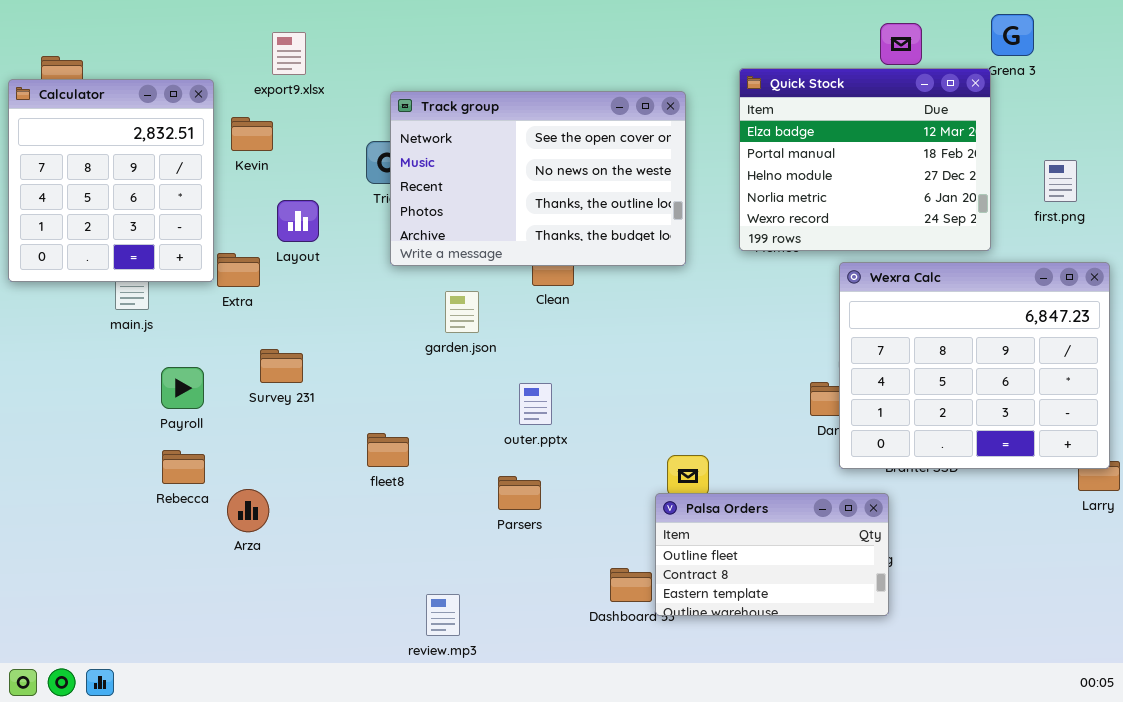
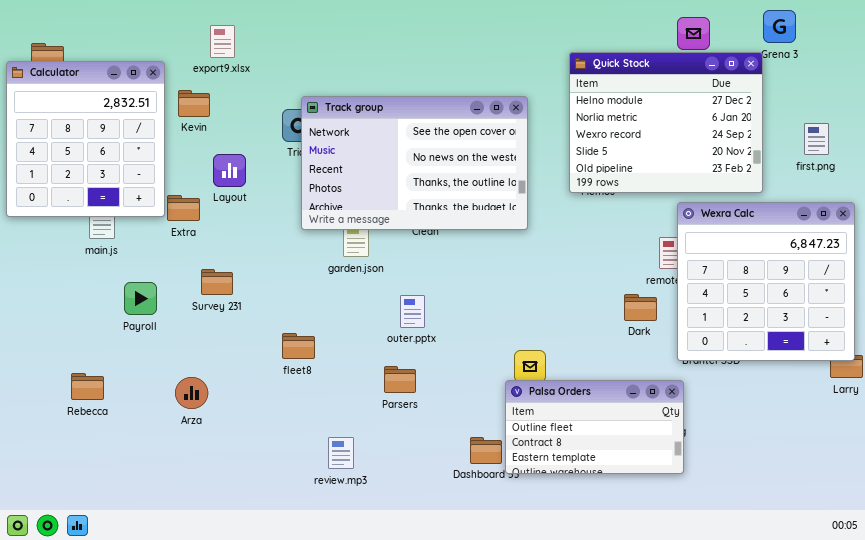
Quick Stock: [739,68,991,251] -> [569,52,763,193], scrolled down 2 rows
Track group: [390,91,686,266] -> [301,96,528,230], moved
Wexra Calc: [839,262,1110,469] -> [677,202,855,361], resized
Rebecca: [162,450,205,484] -> [71,373,104,400], moved
review.mp3: [426,594,460,636] -> [328,437,354,469], moved

